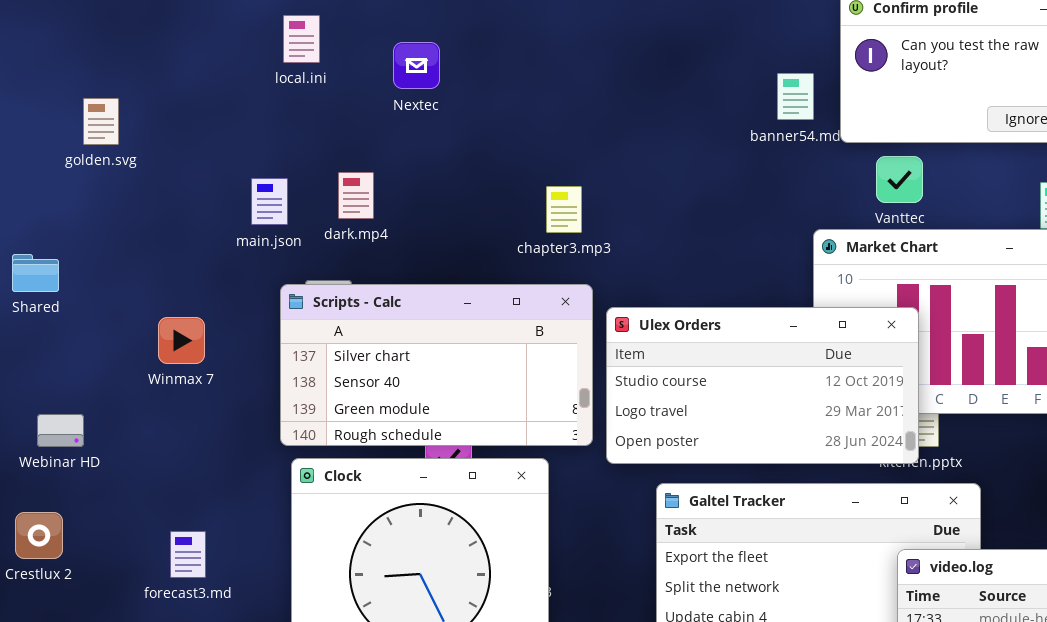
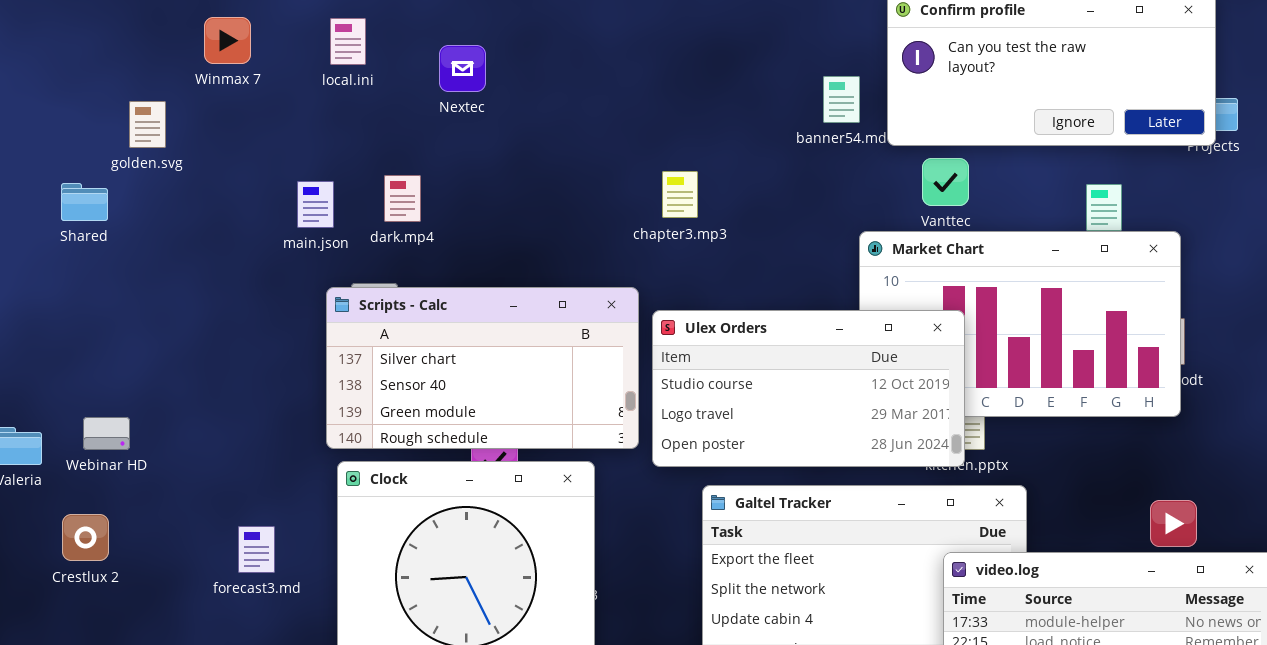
chapter3.mp3: [546,186,582,233] -> [662,171,698,218], moved
Shared: [12,254,59,292] -> [61,183,108,221], moved
Winmax 7: [158,317,205,364] -> [204,17,251,64], moved
forecast3.md: [170,531,206,578] -> [238,526,275,573], moved

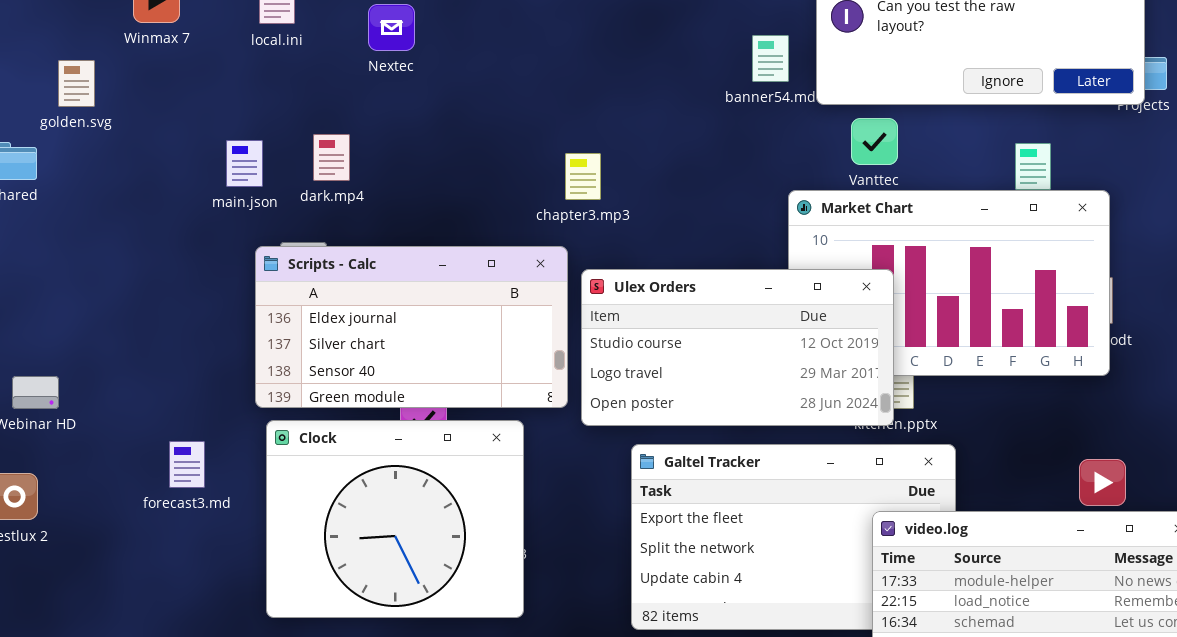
chapter3.mp3: [662,171,698,218] -> [565,153,601,200], moved
Scripts - Calc: [326,287,639,449] -> [255,246,568,408], scrolled up 1 row
forecast3.md: [238,526,275,573] -> [169,441,205,488], moved

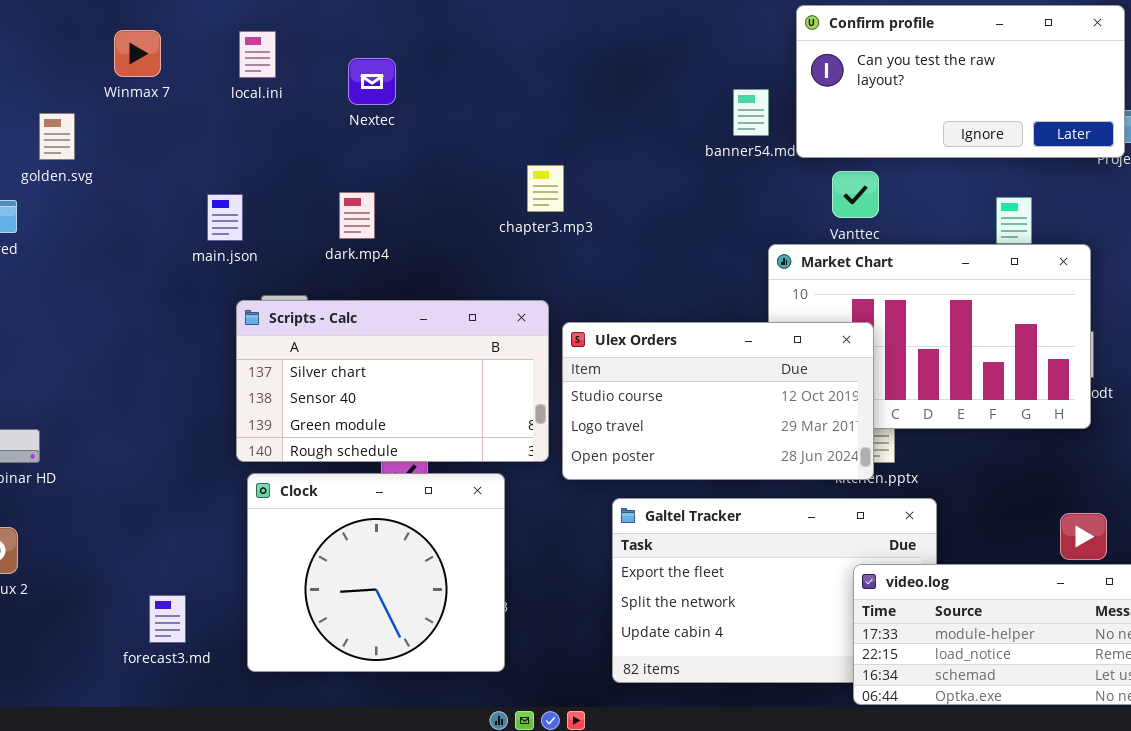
dark.mp4: [313,134,350,181] -> [339,192,375,239], moved
chapter3.mp3: [565,153,601,200] -> [527,165,564,212], moved
Scripts - Calc: [255,246,568,408] -> [236,300,549,462], scrolled down 1 row
forecast3.md: [169,441,205,488] -> [149,595,186,643], moved

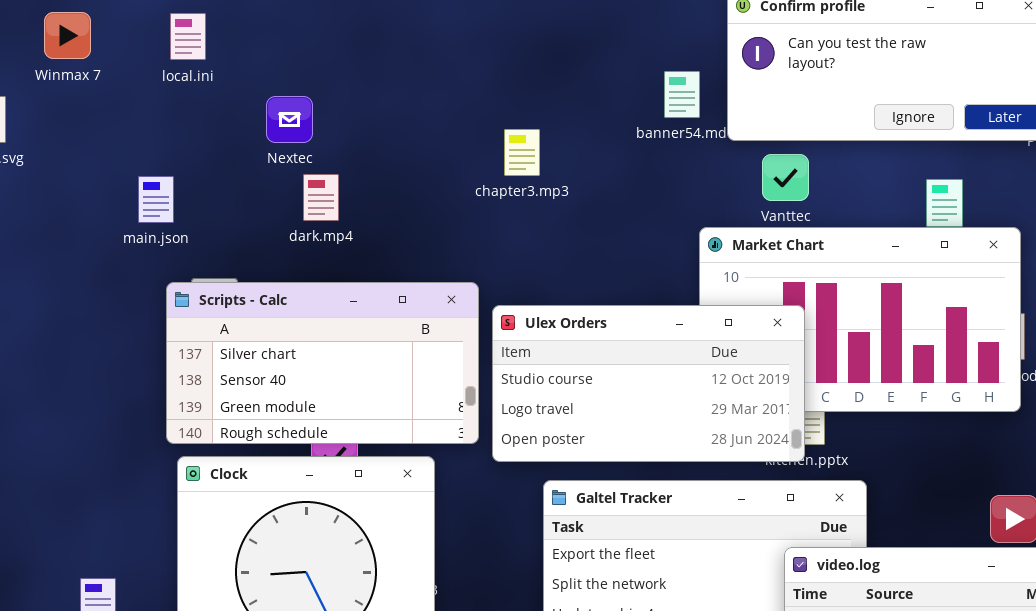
Nextec: [348,58,396,105] -> [266,96,313,143], moved
chapter3.mp3: [527,165,564,212] -> [504,129,540,176], moved
dark.mp4: [339,192,375,239] -> [303,174,339,221], moved

